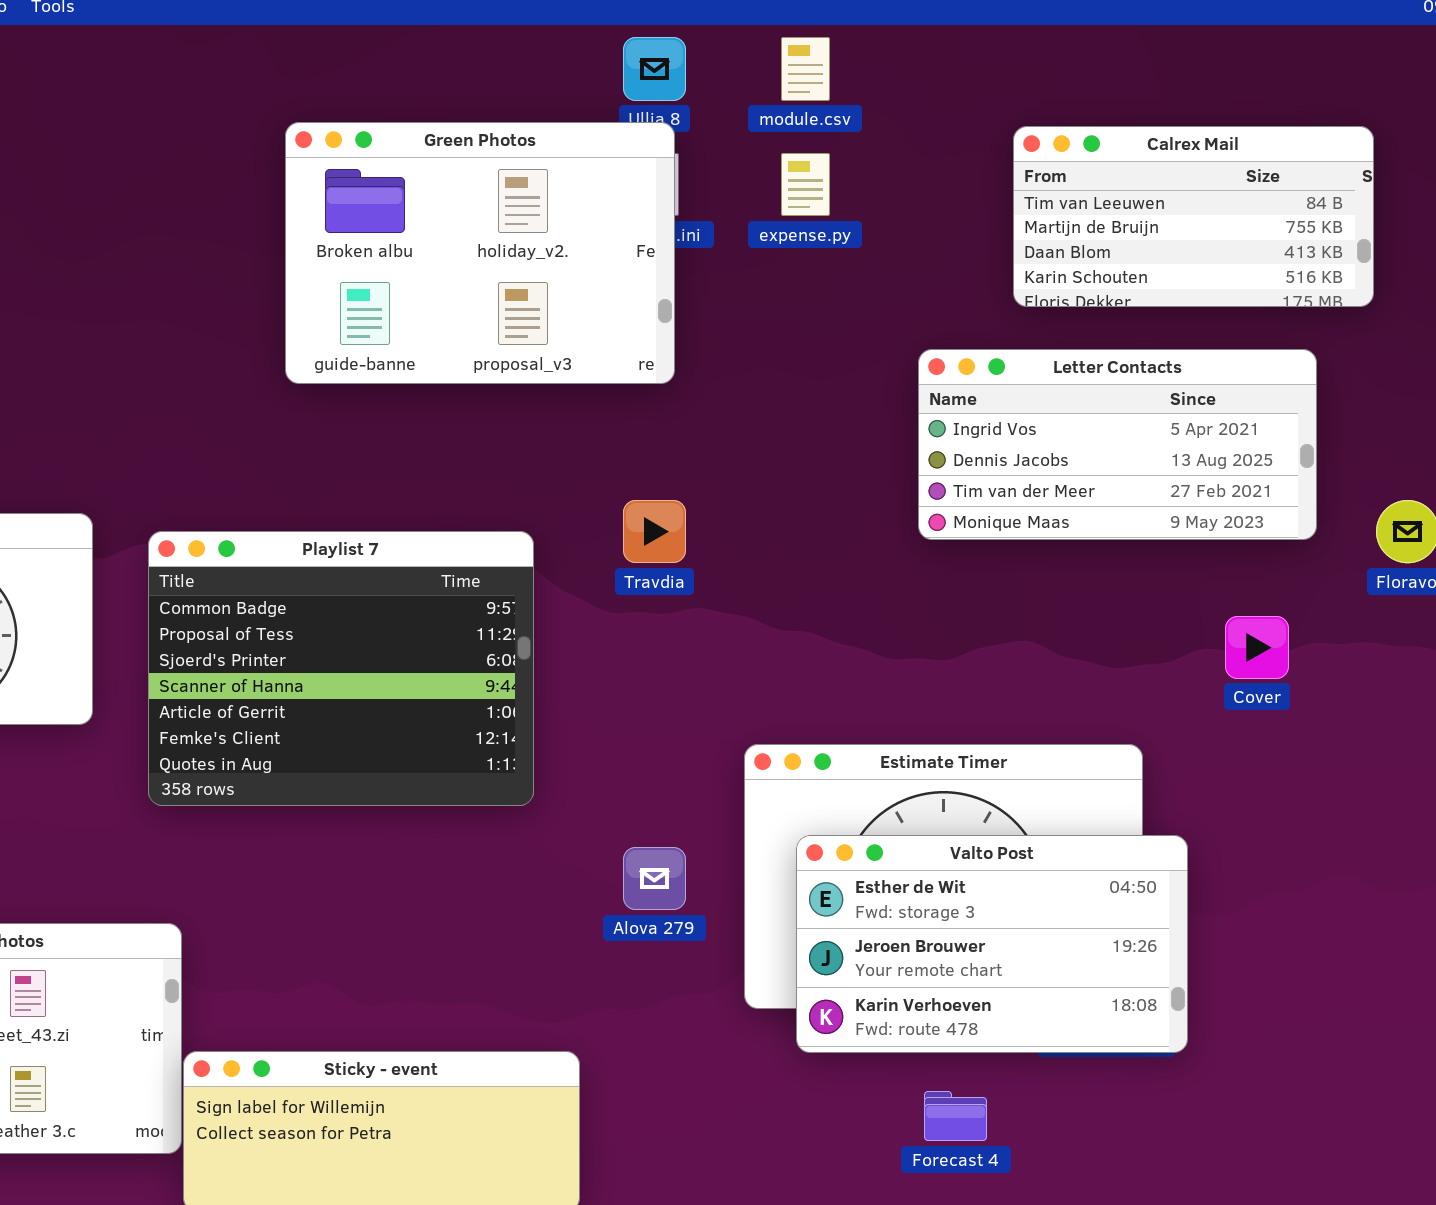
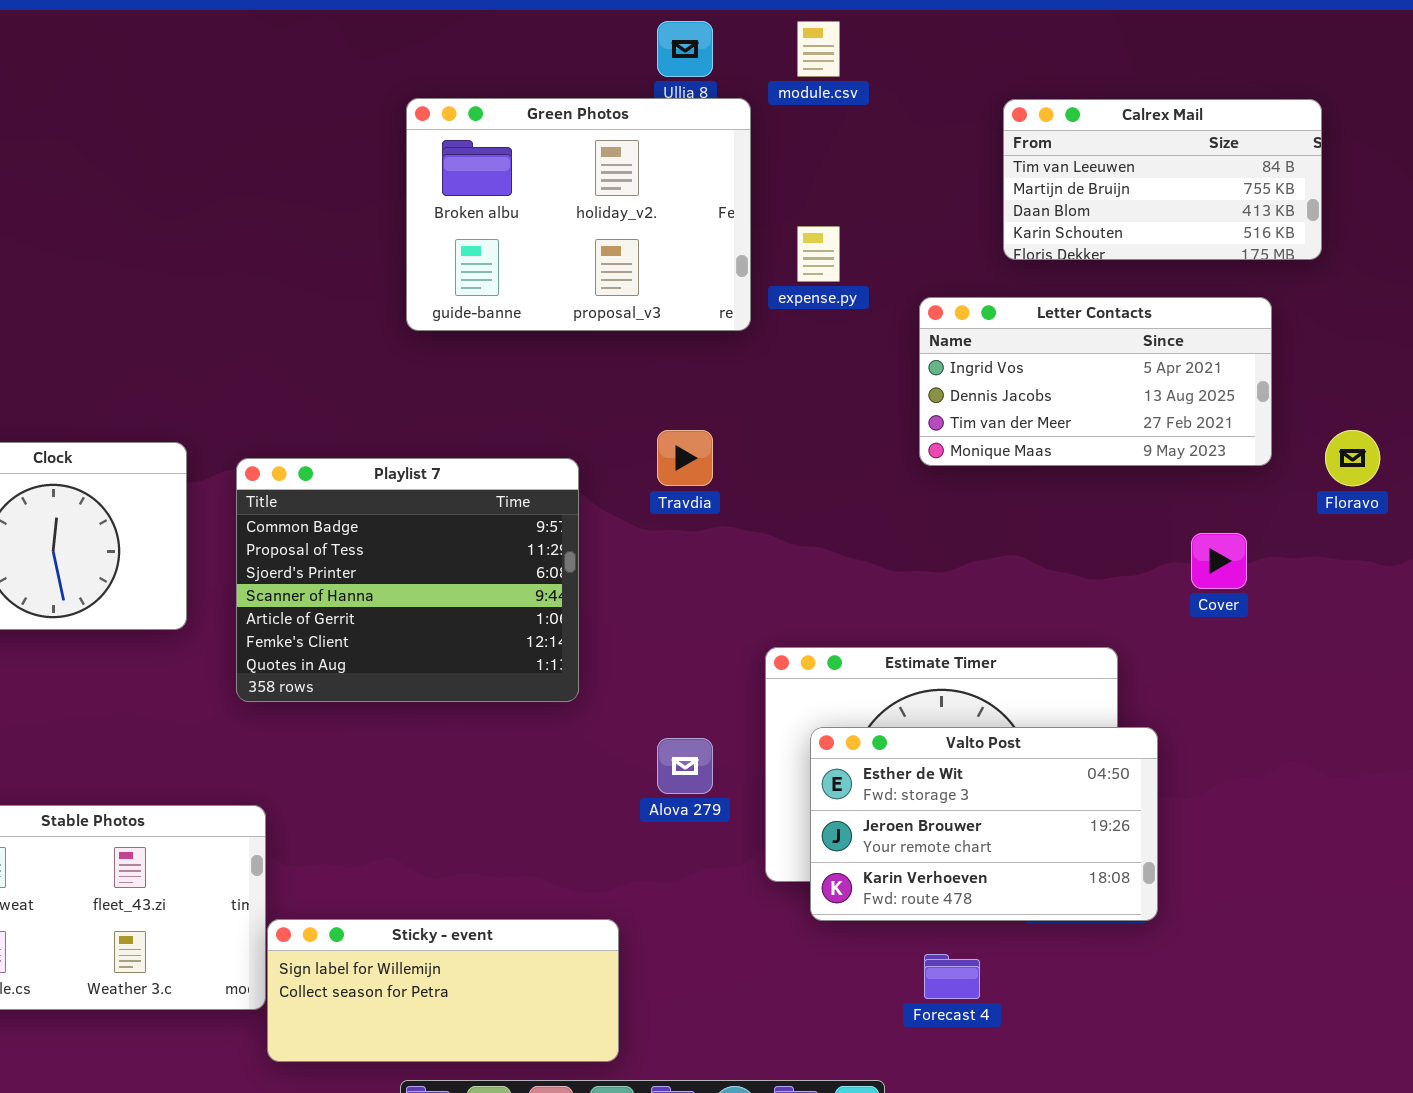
Green Photos: [285,122,675,384] -> [406,98,751,331], moved
expense.py: [781,153,830,216] -> [797,226,840,282], moved

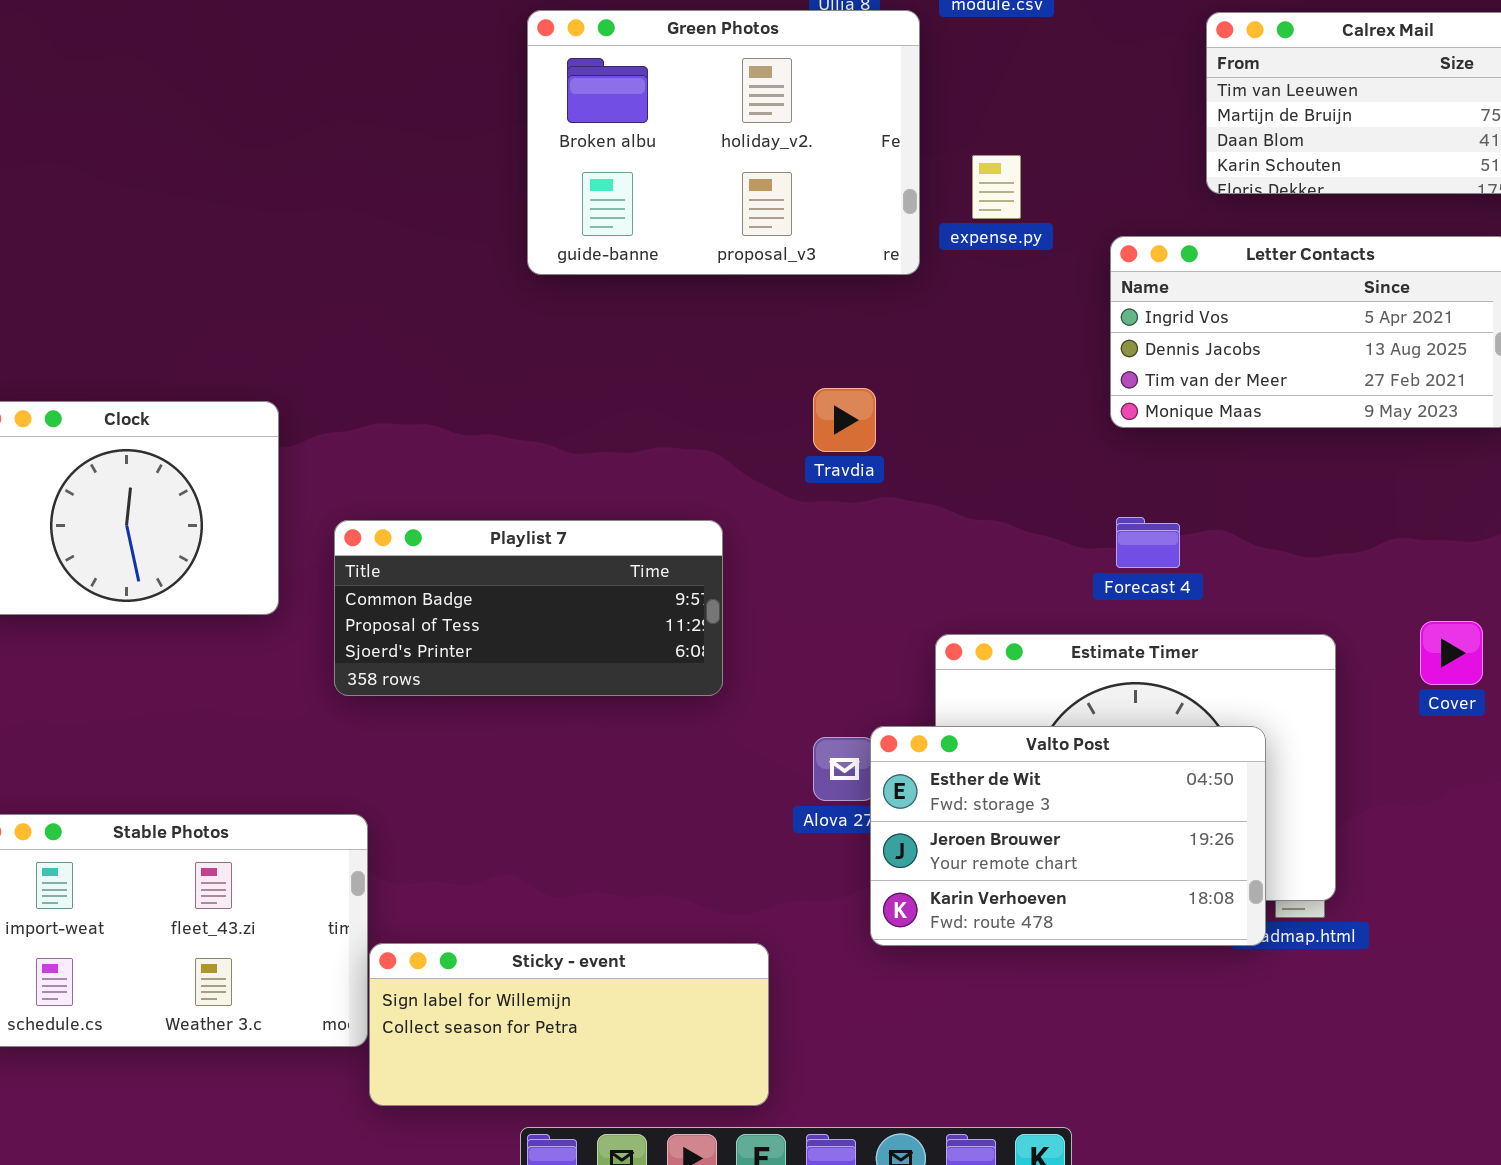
Playlist 7: [236,458,579,702] -> [334,520,723,696], resized
Cover: [1191,533,1247,589] -> [1420,621,1483,685], moved
Valto Post: [810,727,1158,921] -> [870,726,1266,946], moved
Forecast 4: [924,954,980,999] -> [1116,517,1180,568], moved

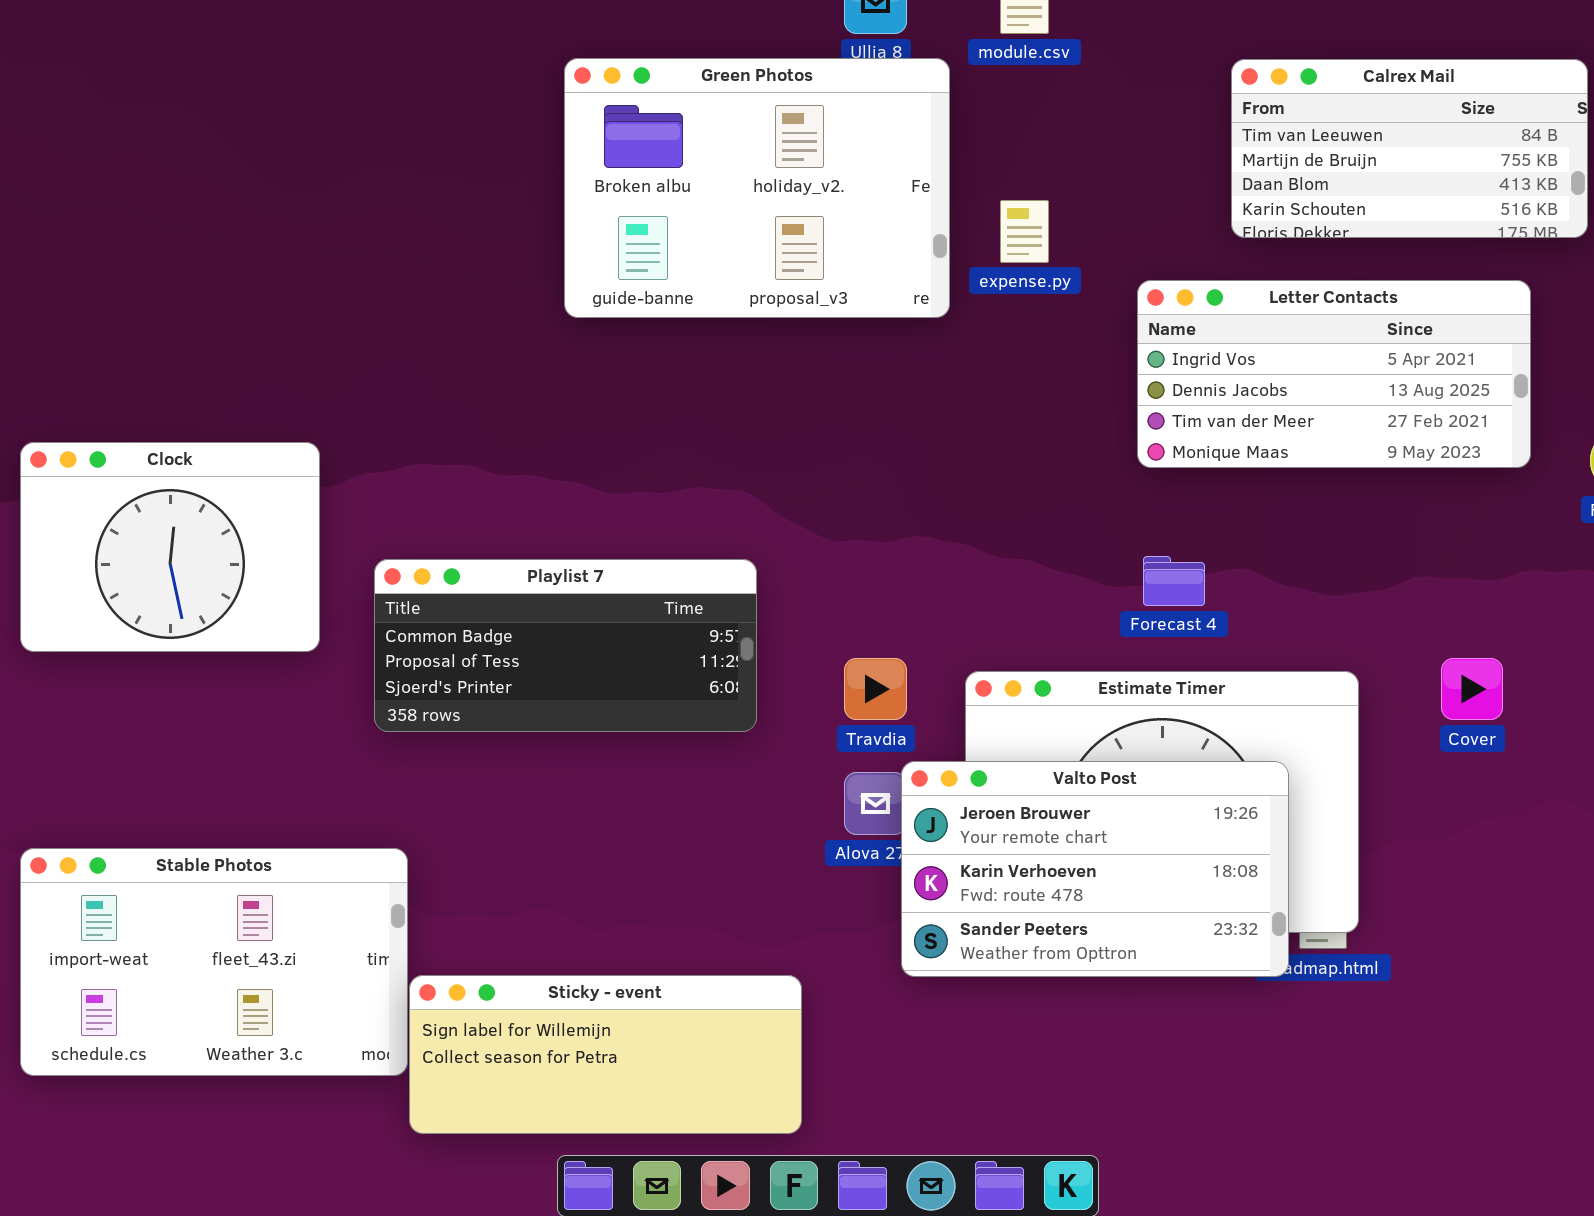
Travdia: [813,388,876,452] -> [844,658,907,720], moved
Valto Post: [870,726,1266,946] -> [901,761,1289,977], scrolled down 1 row

